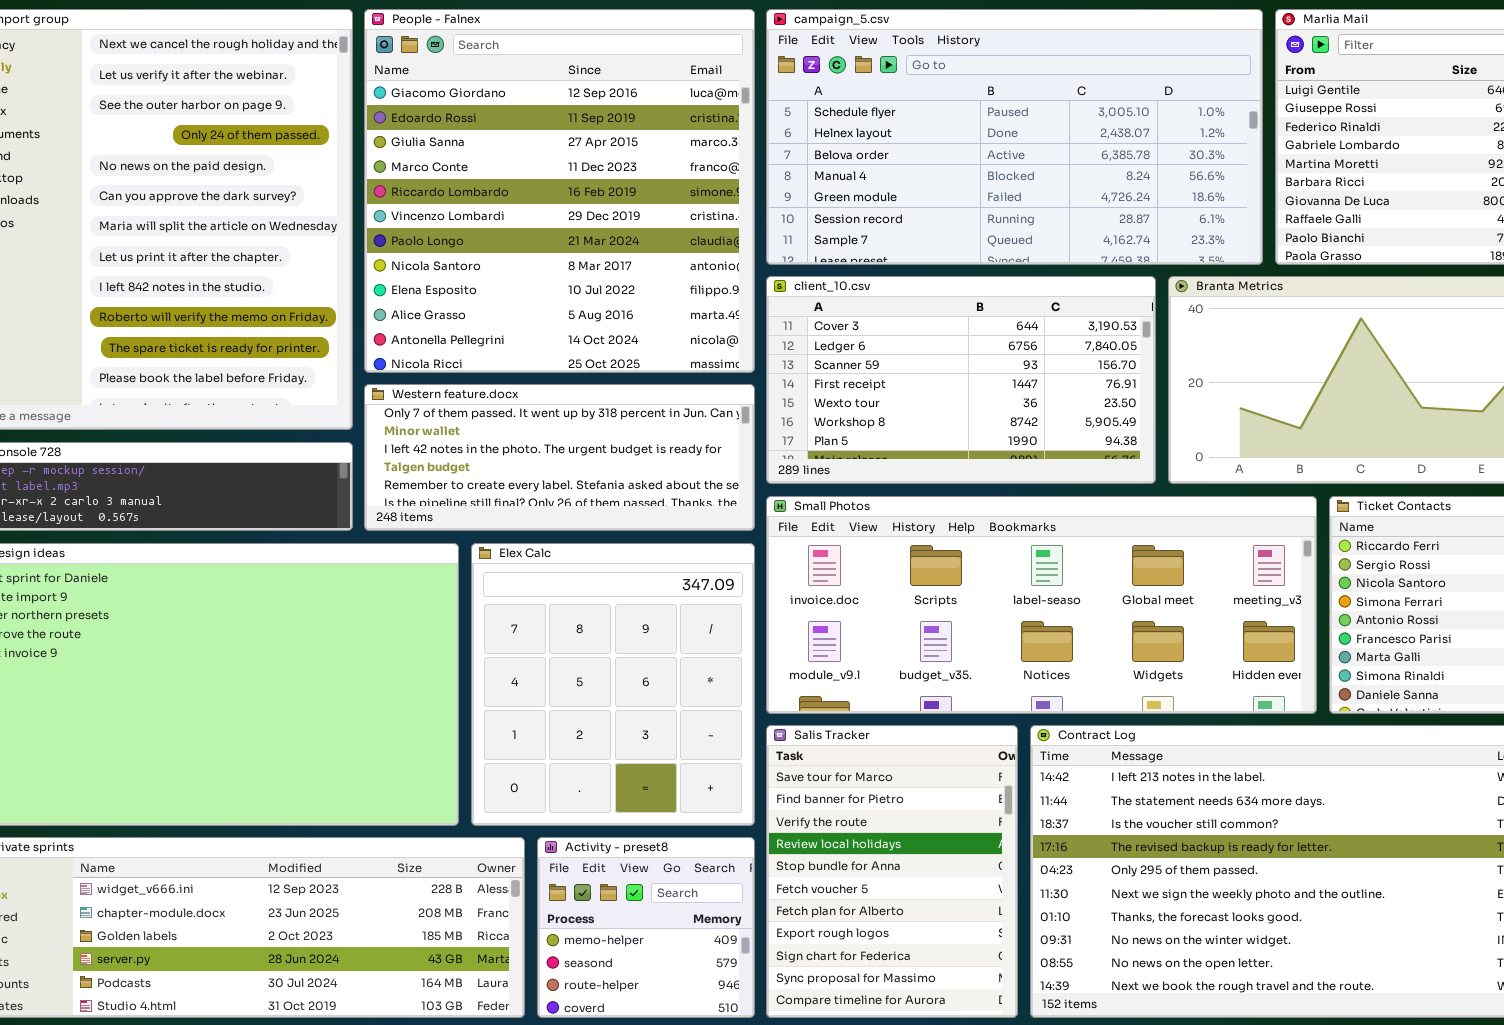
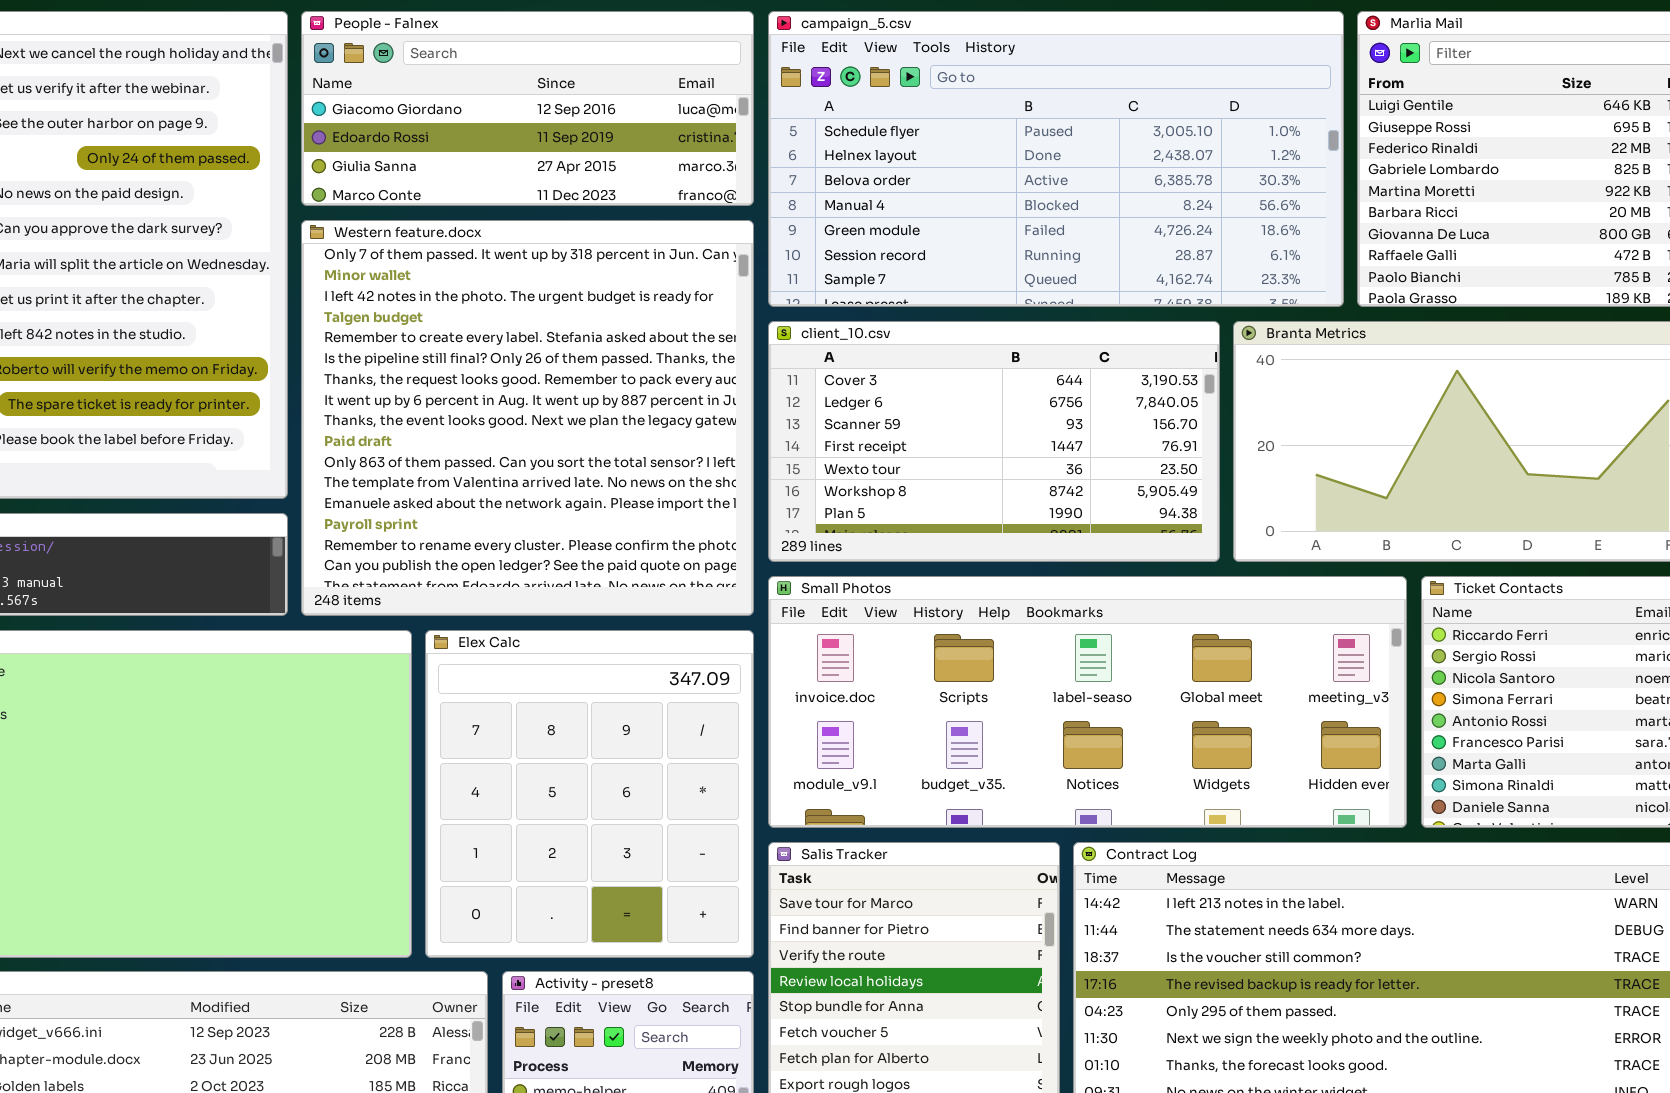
People - Falnex: [364,9,755,373] -> [301,11,754,206], resized
Western feature.docx: [364,384,755,531] -> [301,220,754,616], resized

